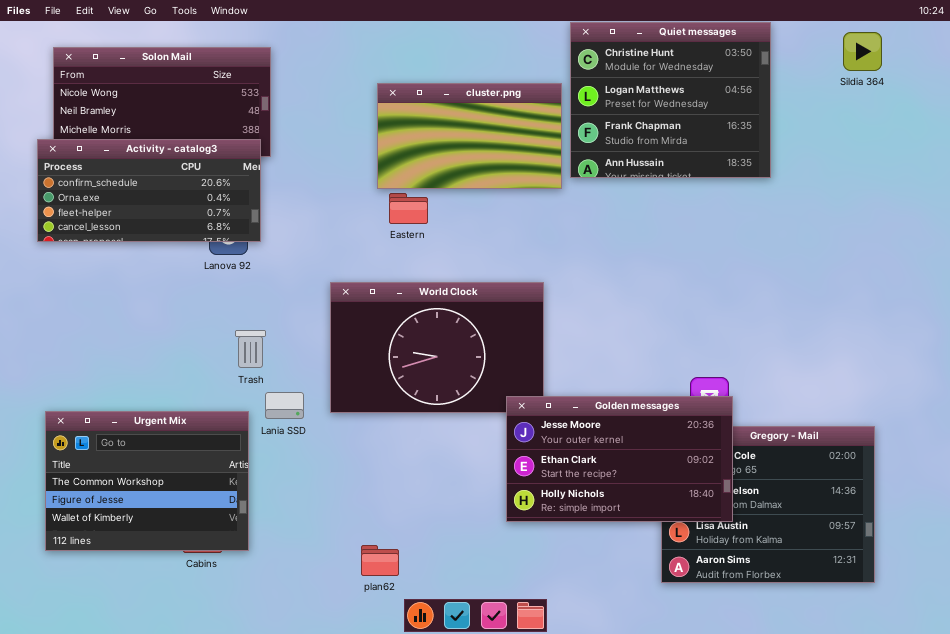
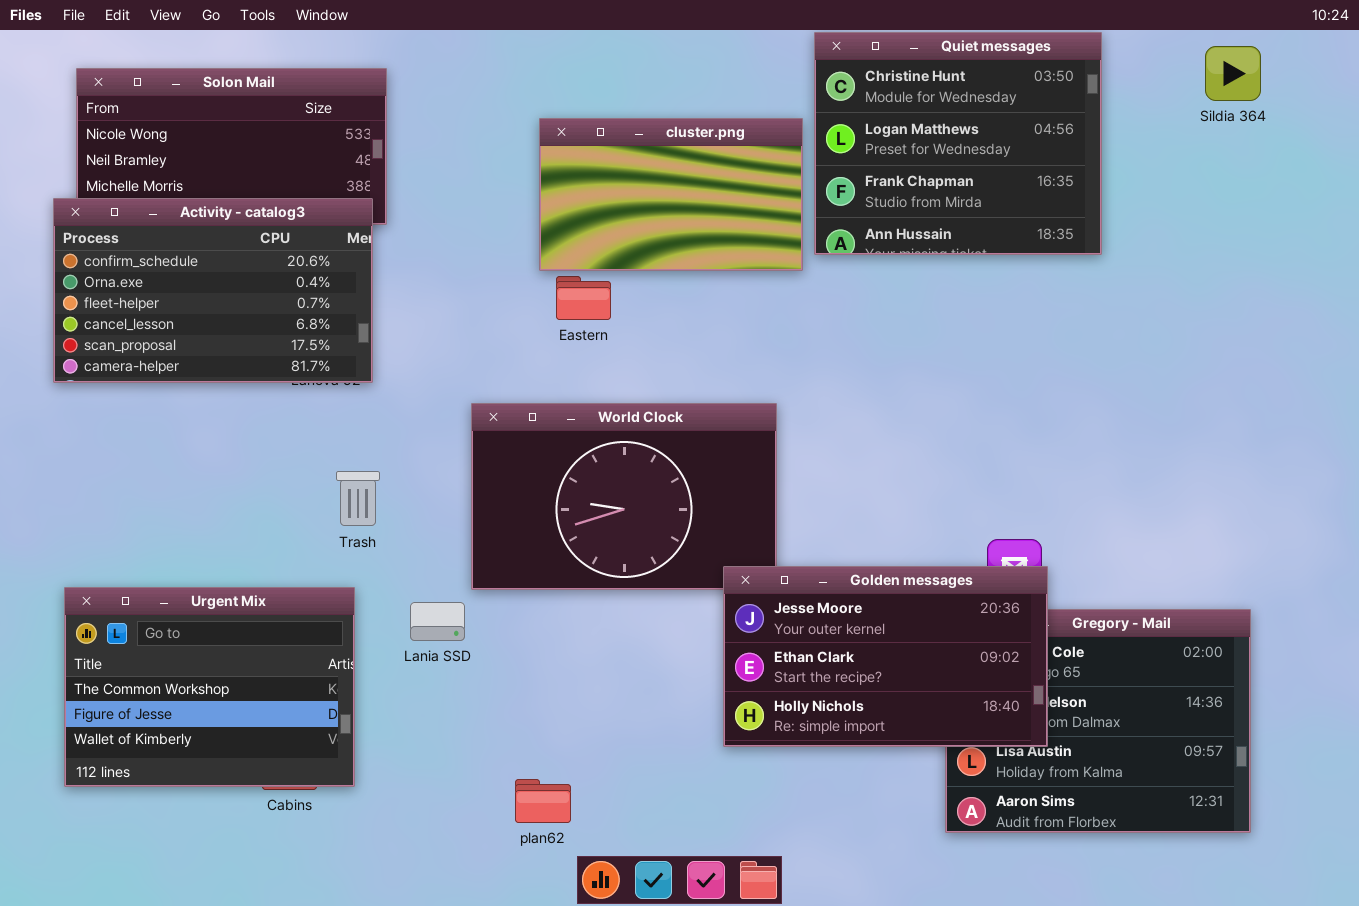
Activity - catalog3: [37,139,261,242] -> [53,198,373,383], resized
Lania SSD: [265,392,304,419] -> [410,602,465,641], moved

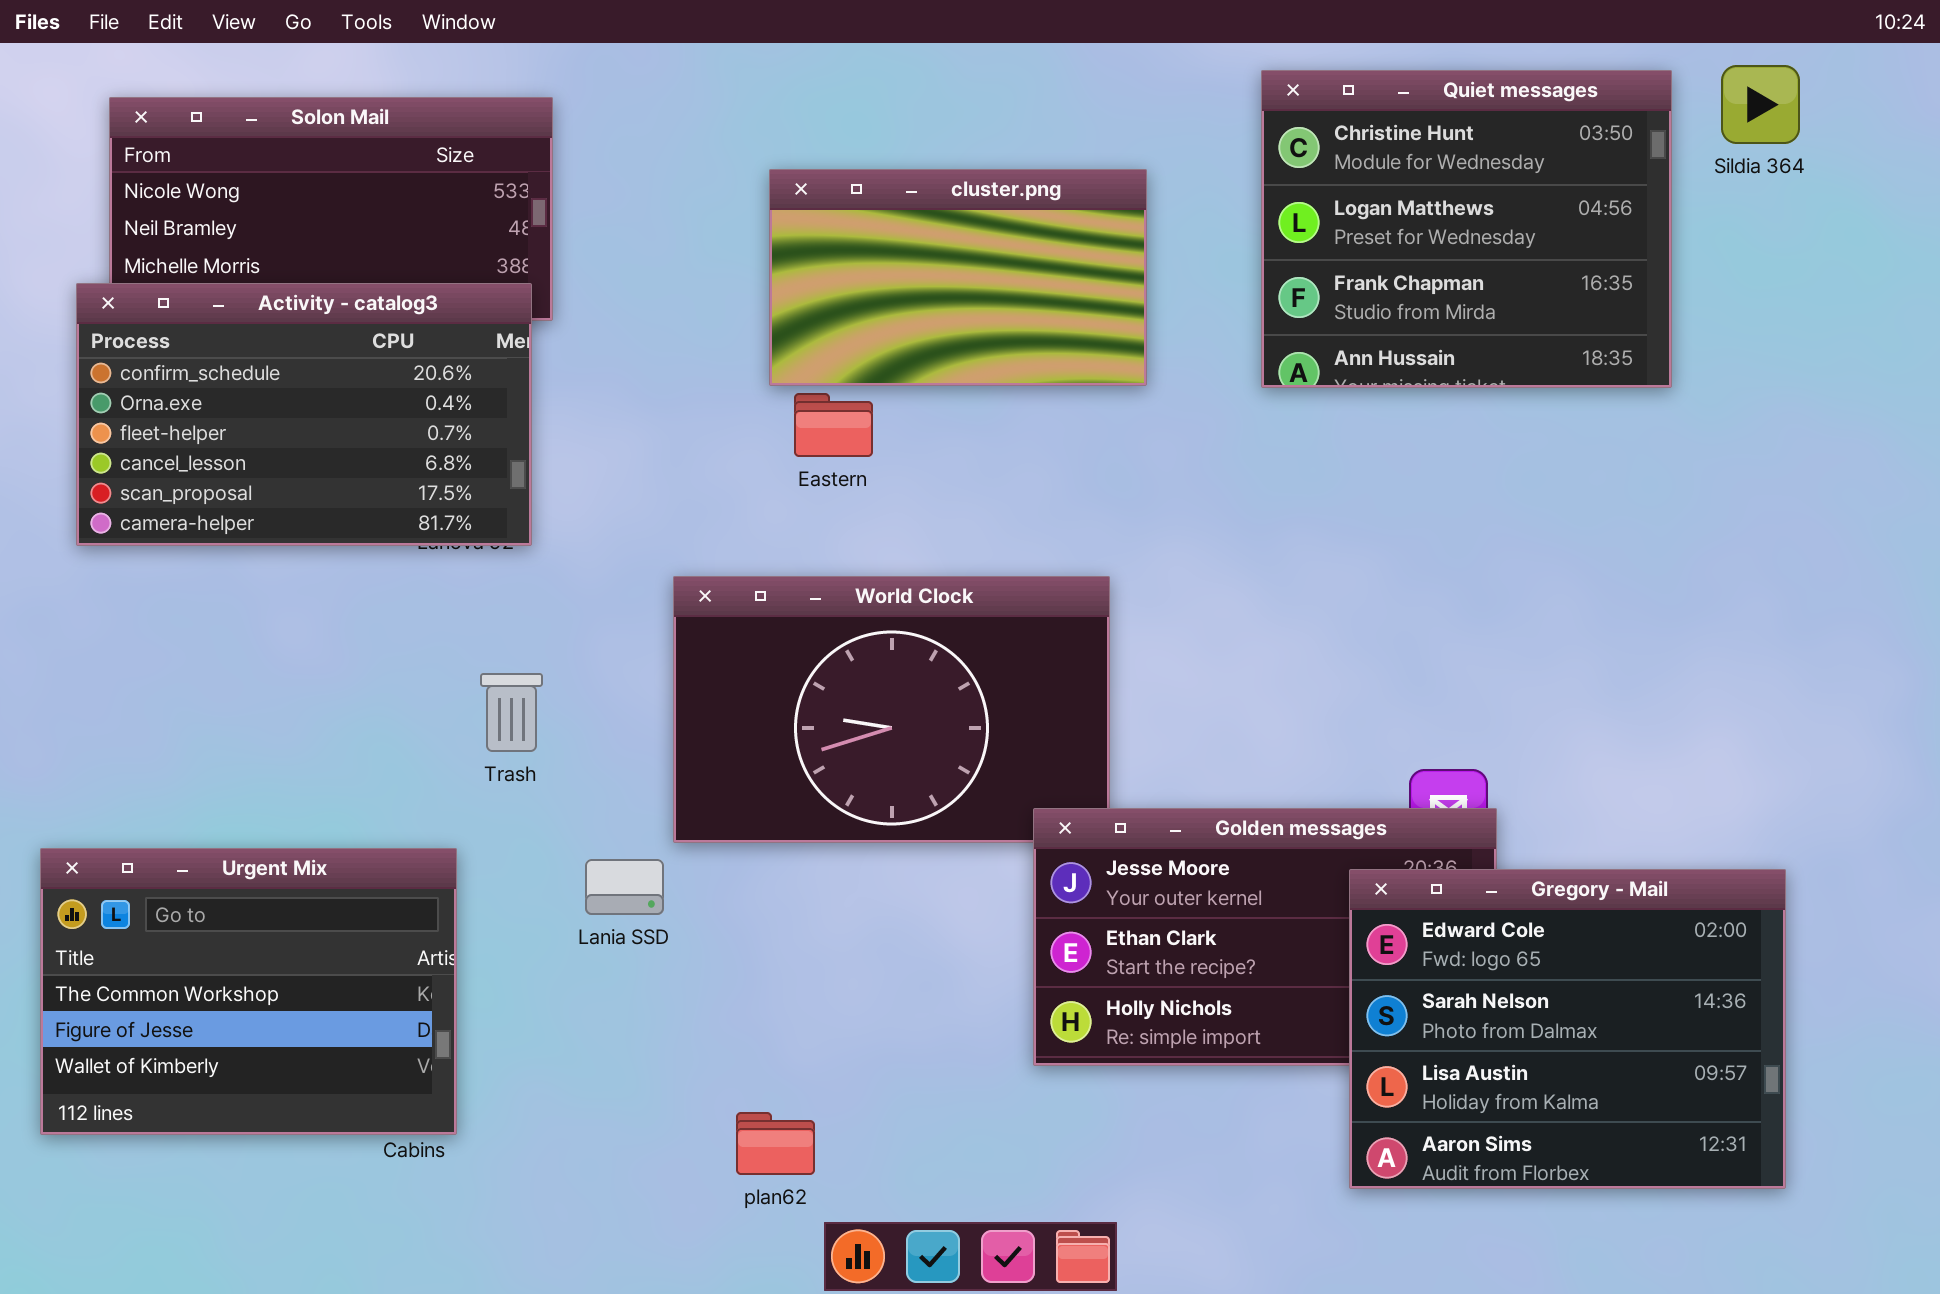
Quiet messages: [814,32,1102,255] -> [1261,70,1672,388], moved
Urgent Mix: [64,587,355,787] -> [40,848,457,1135], moved
Gregory - Mail: [945,609,1251,833] -> [1349,869,1786,1189], raised

